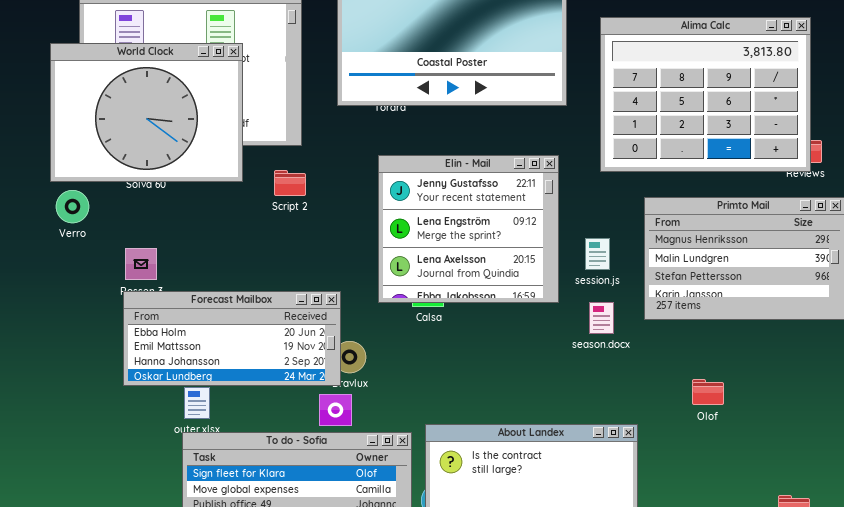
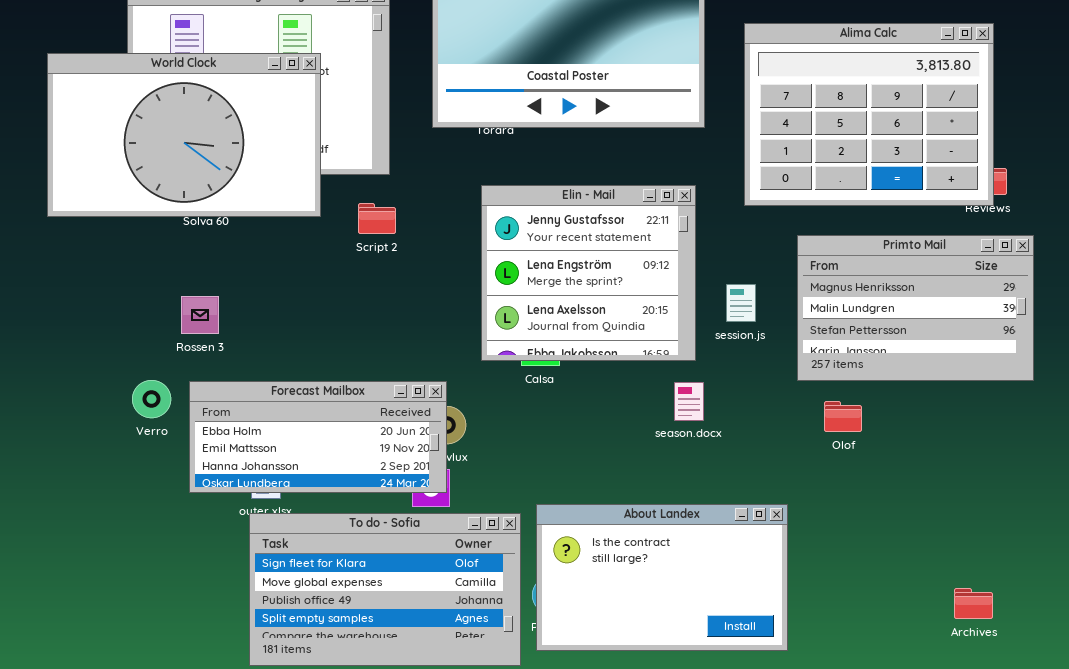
World Clock: [50,43,243,182] -> [47,53,321,217], resized
Verro: [56,190,89,223] -> [132,380,171,418], moved
Forecast Mailbox: [123,291,341,386] -> [189,381,447,493], moved
season.docx: [589,302,614,334] -> [674,382,704,421], moved
Olof: [692,379,724,405] -> [824,401,862,432], moved

